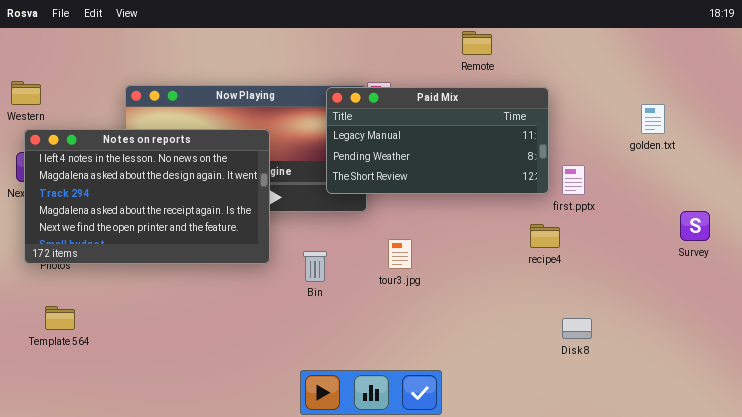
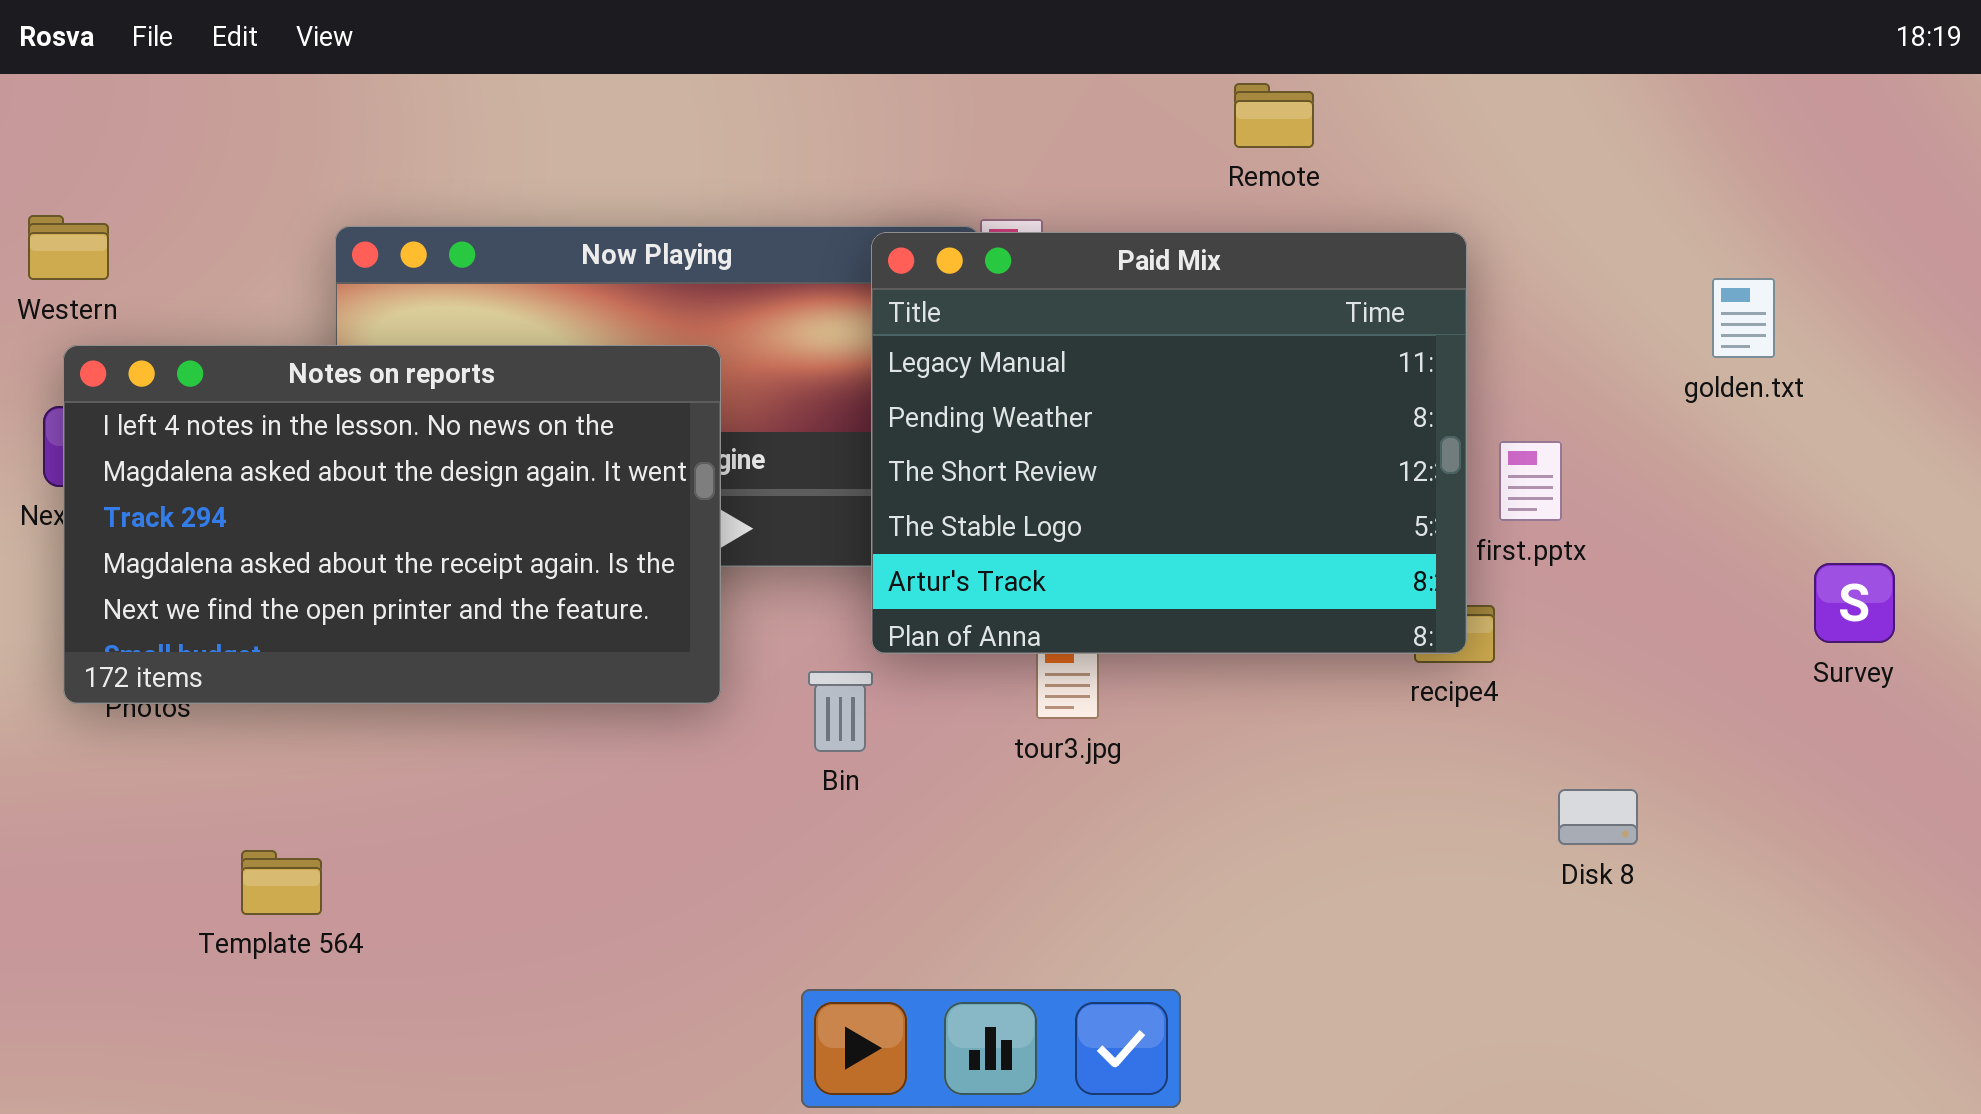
Paid Mix: [326,87,549,194] -> [871,232,1467,654], resized
Template 564: [45,306,75,330] -> [241,850,322,915], moved
Disk 8: [562,318,592,339] -> [1558,789,1638,845], moved

